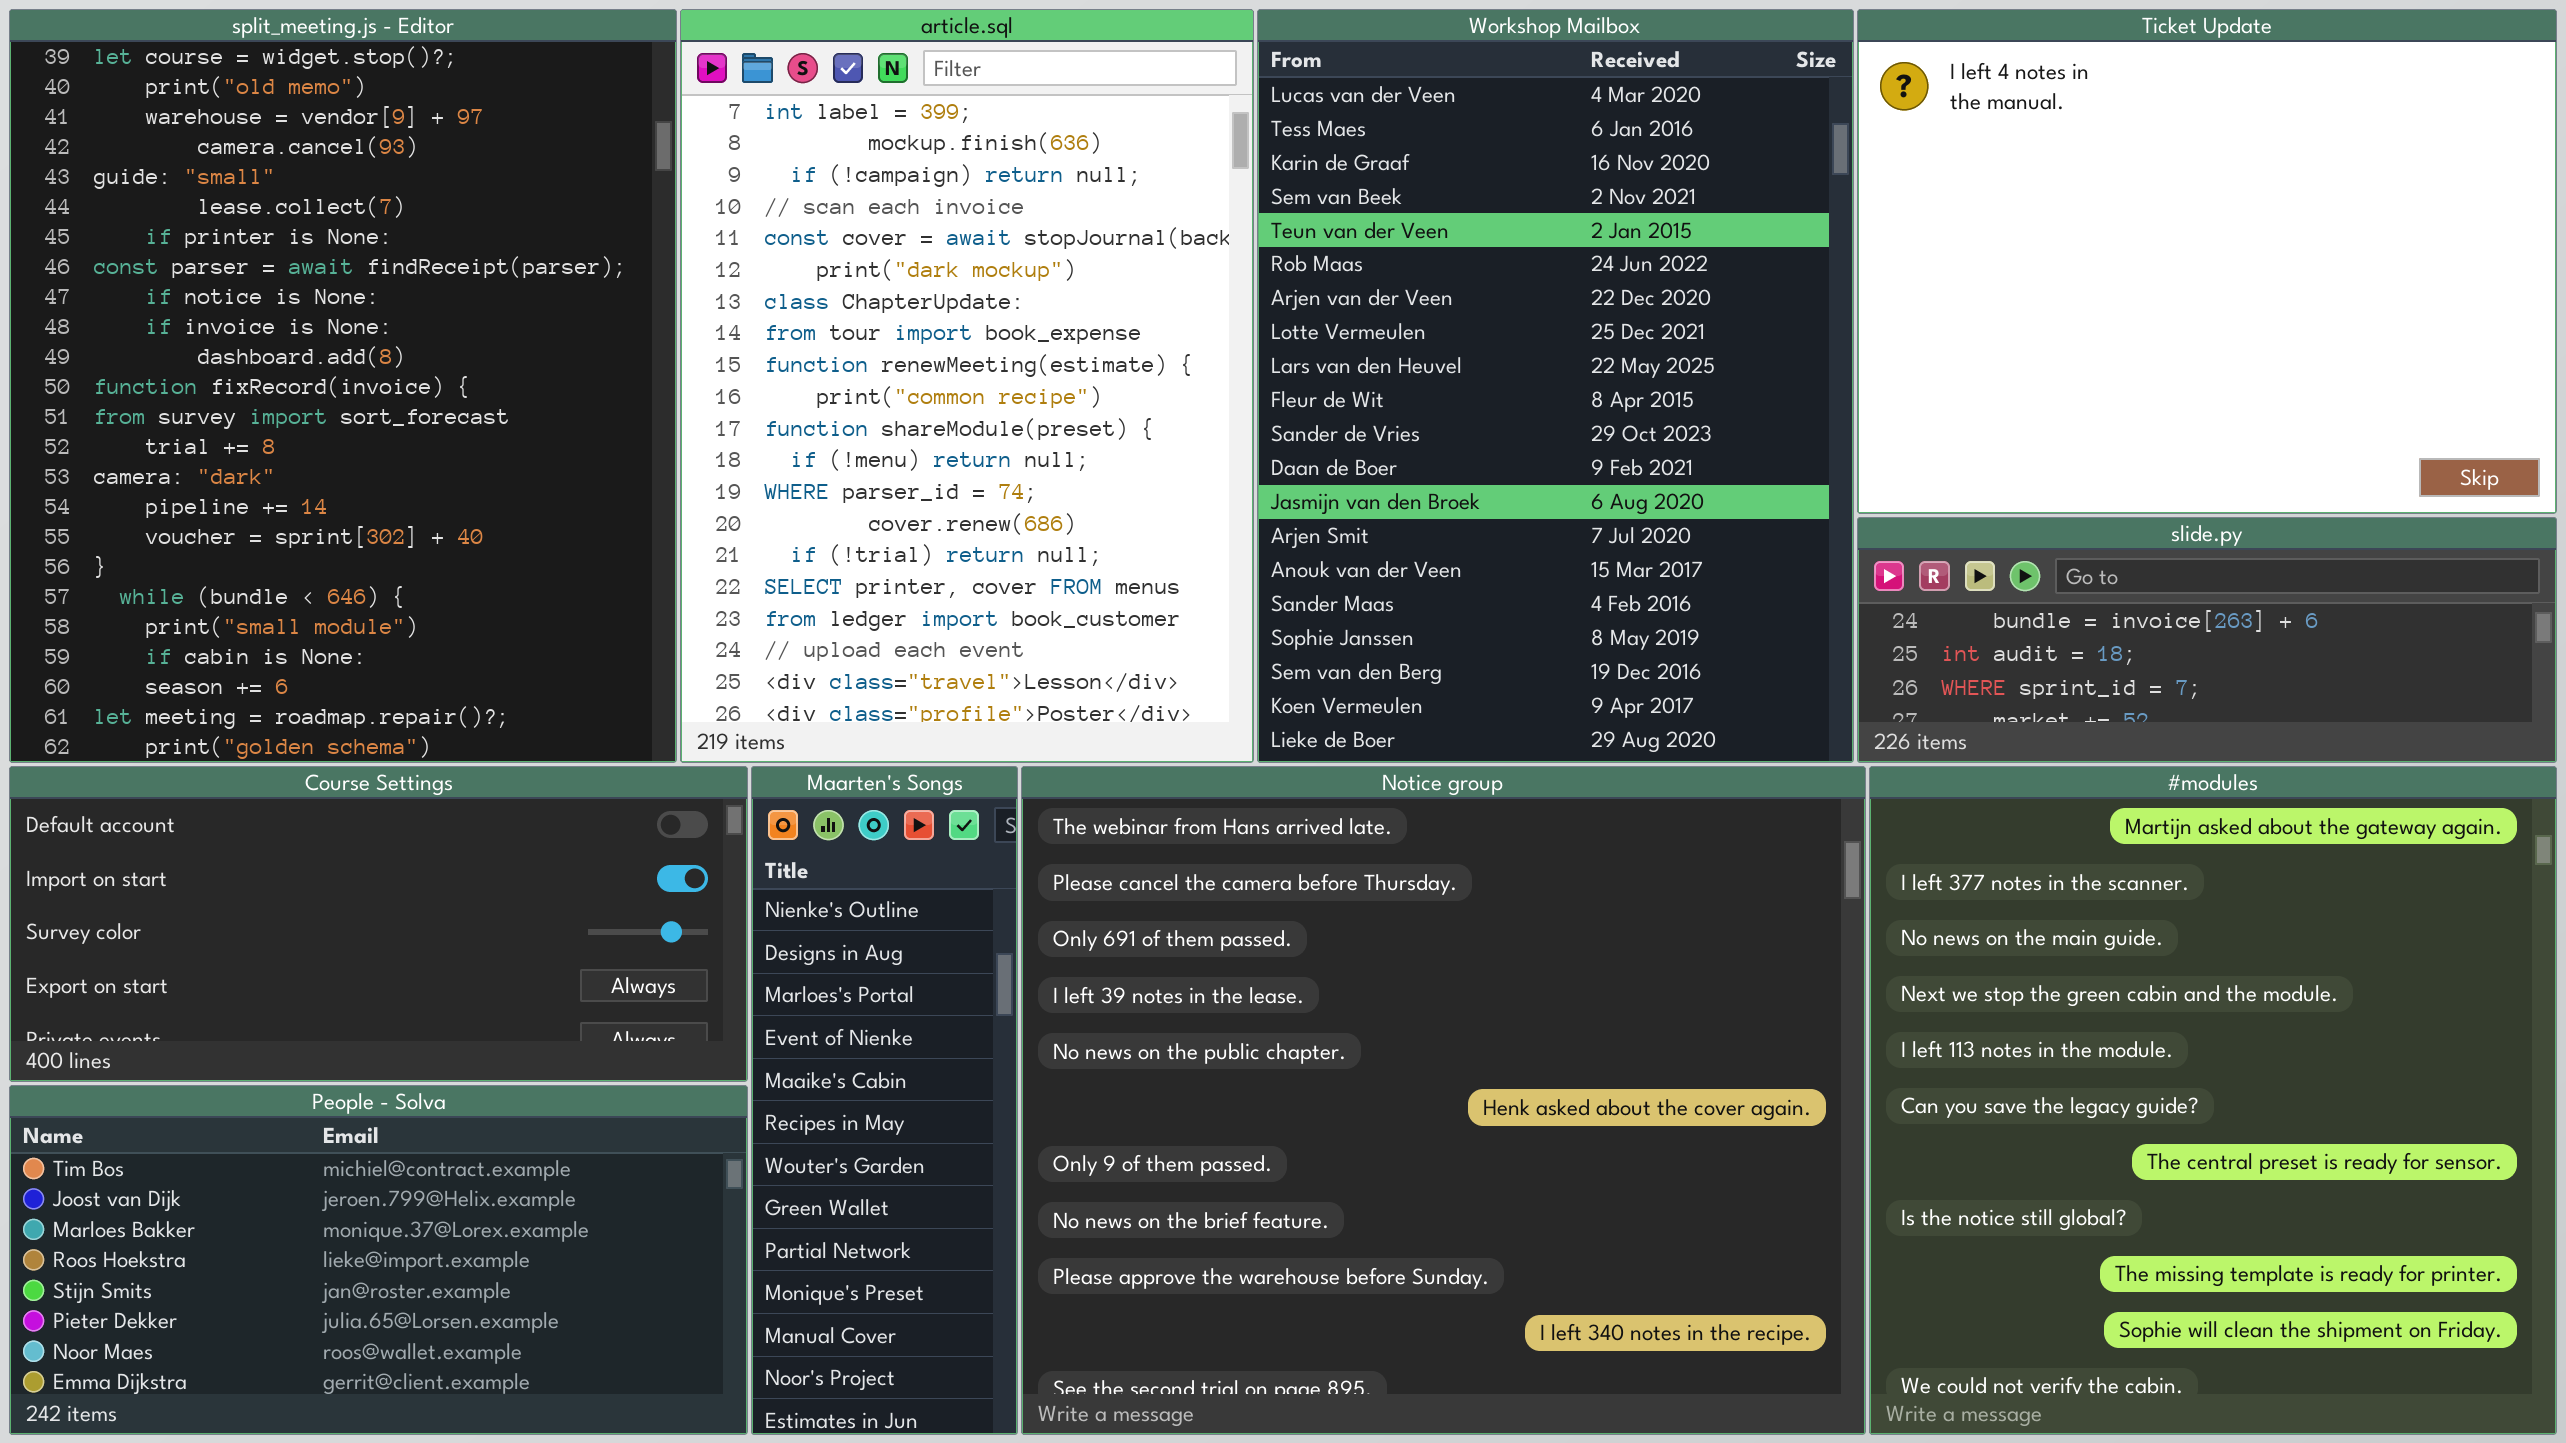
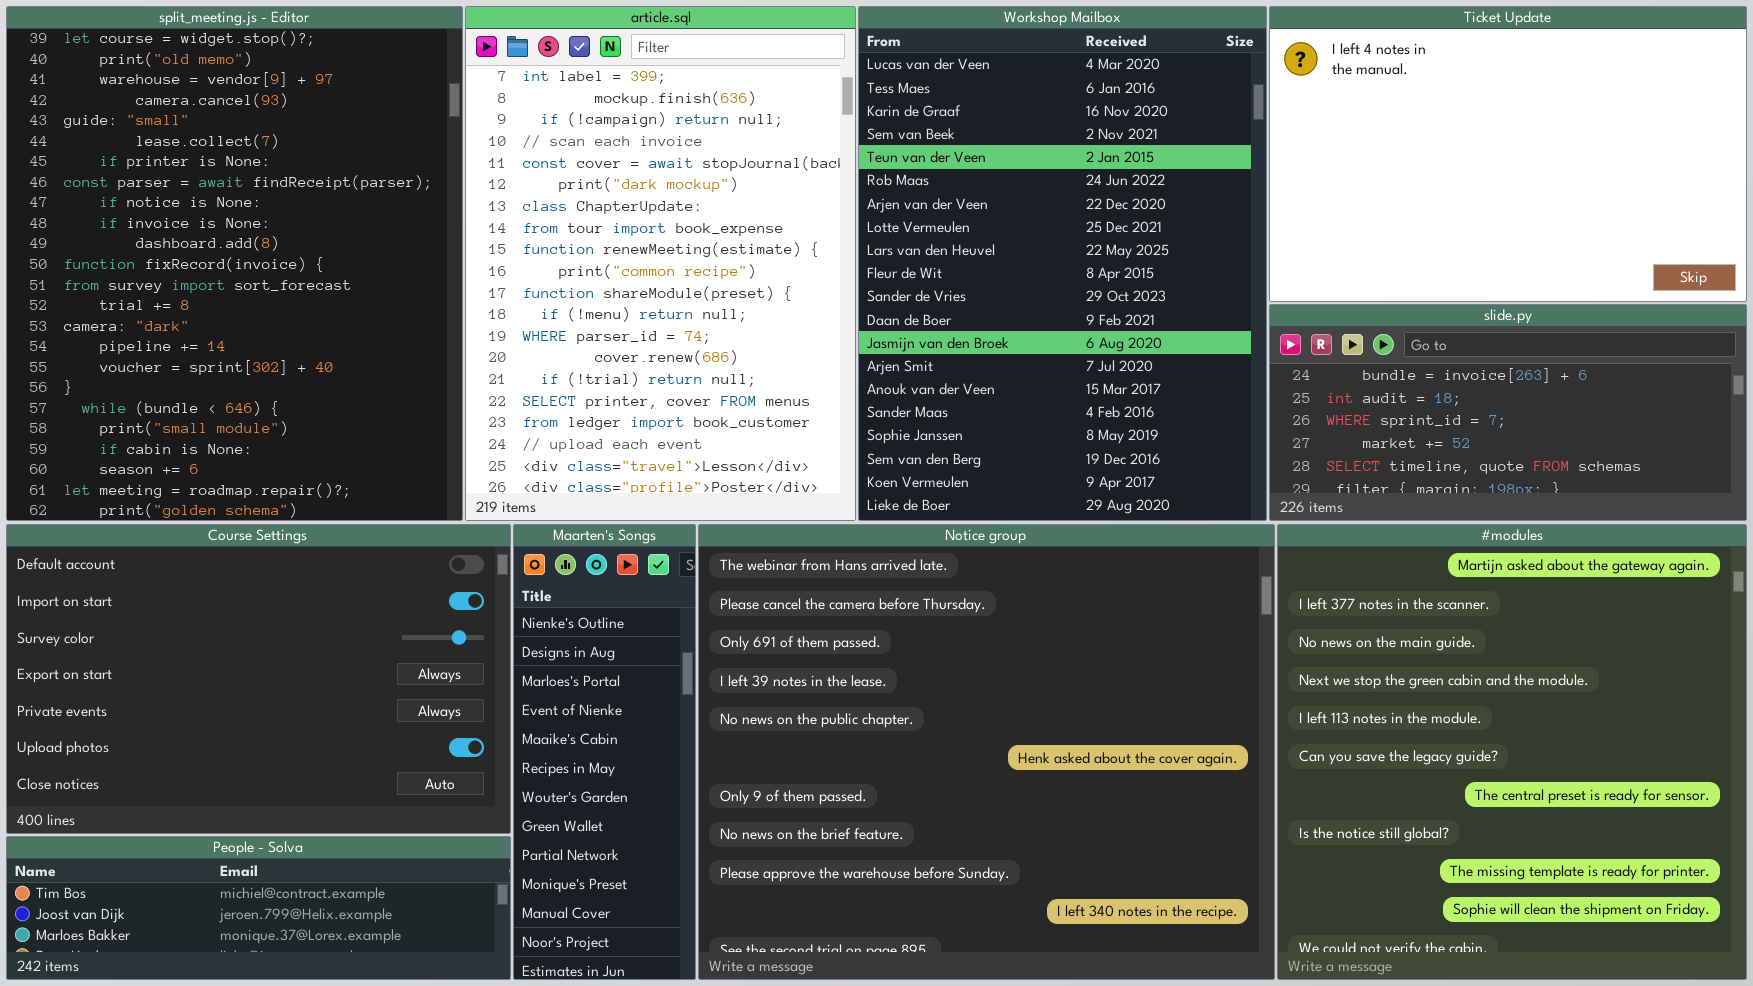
Ticket Update: [1857,9,2557,514] -> [1269,6,1747,302], resized
slide.py: [1857,517,2557,763] -> [1269,304,1747,521], resized
Course Settings: [9,766,748,1082] -> [6,524,511,834], resized
People - Solva: [9,1085,748,1435] -> [6,836,511,980], resized

